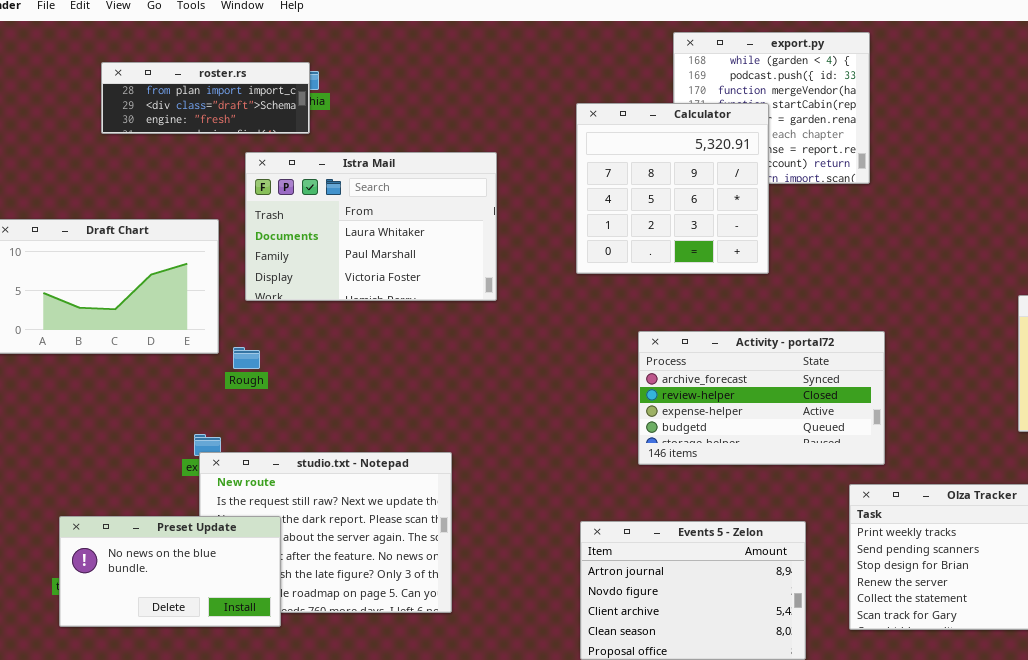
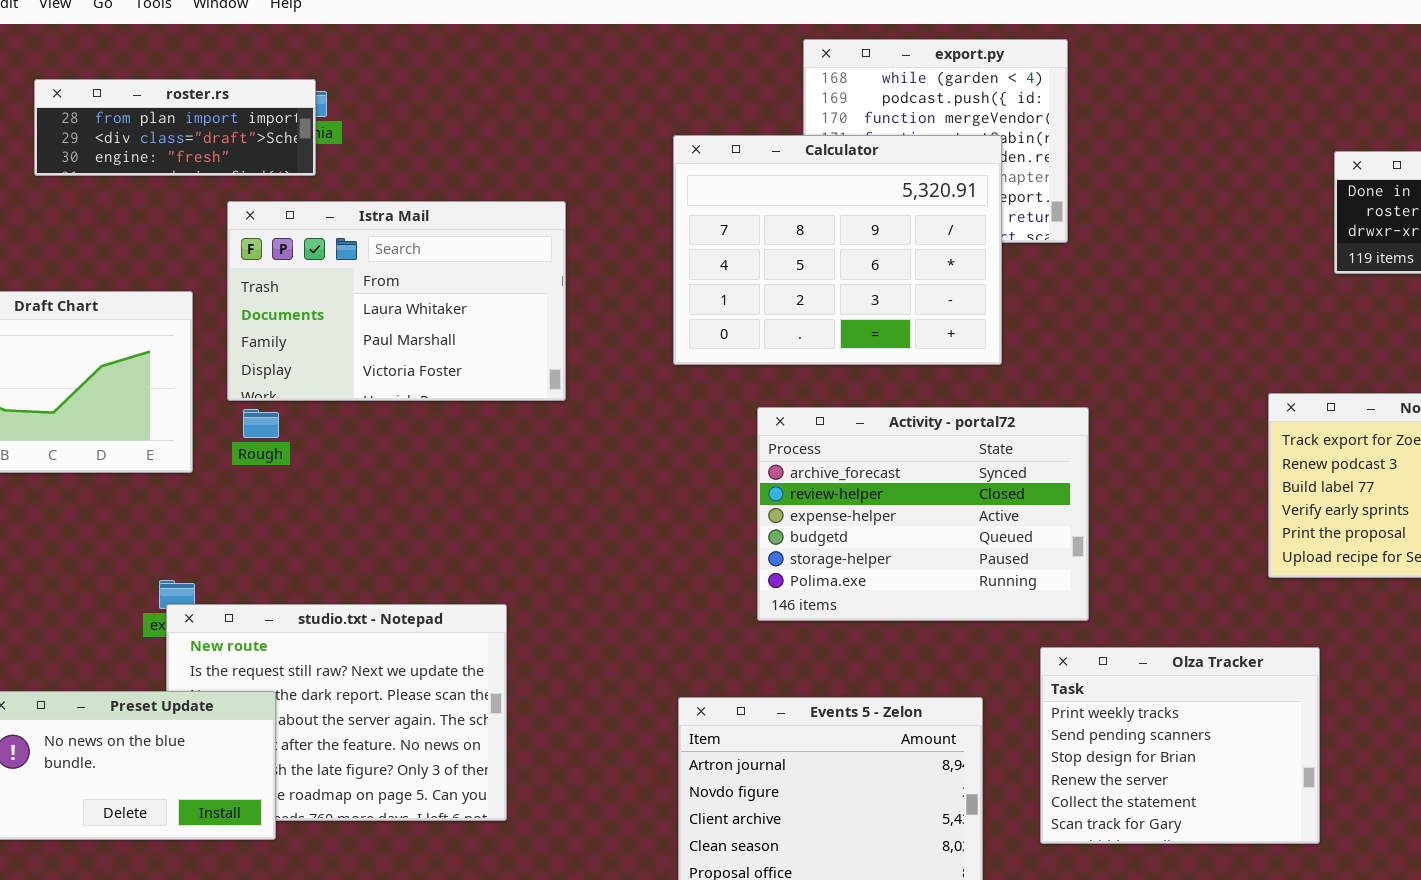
Calculator: [576,103,769,274] -> [673,135,1002,365], resized
Activity - portal72: [638,331,885,465] -> [757,407,1089,621], resized
Rough: [233,347,260,369] -> [243,409,279,438], moved

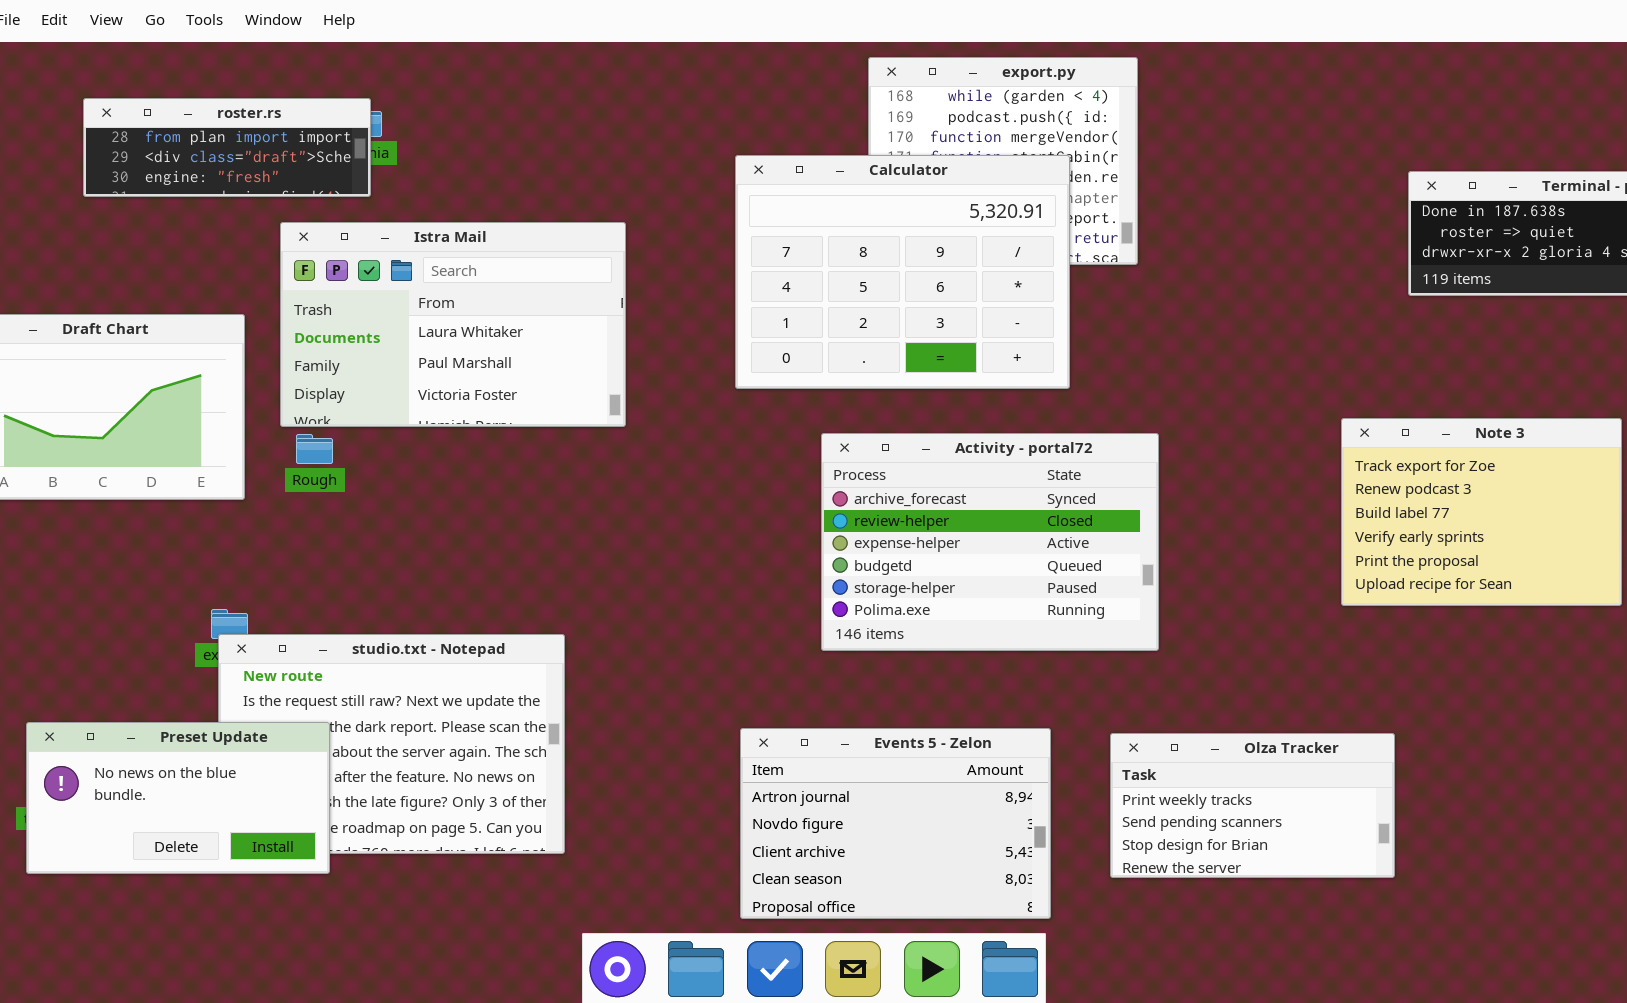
Olza Tracker: [1040,647,1320,844] -> [1110,733,1395,878], resized

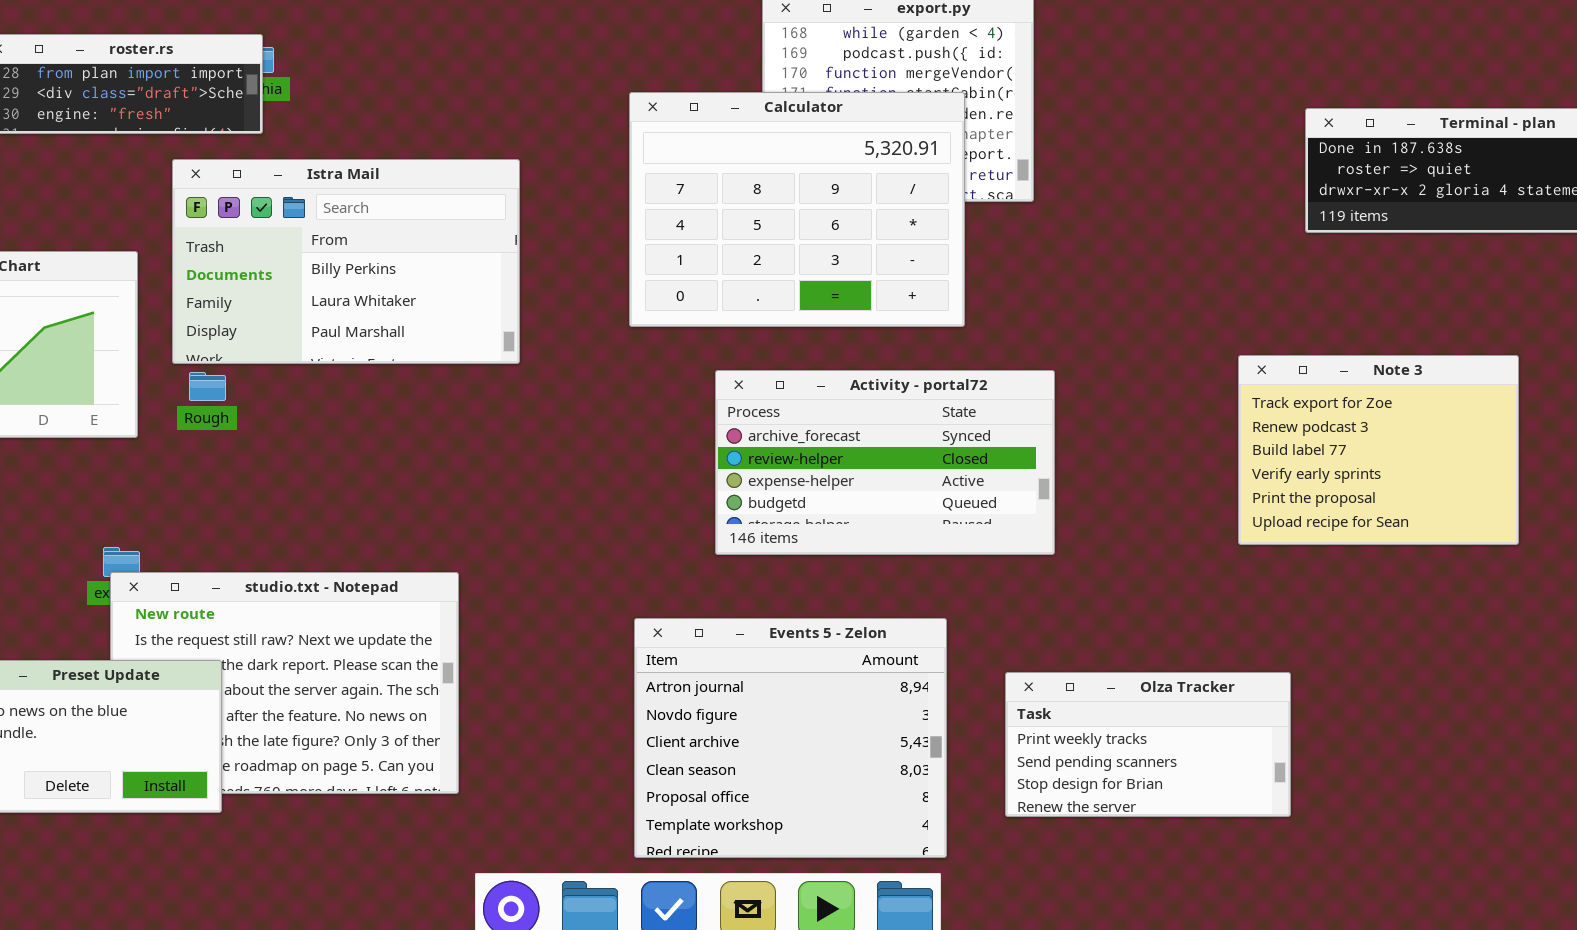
Istra Mail: [280,222,626,427] -> [172,159,520,364], scrolled up 1 row
Activity - portal72: [821,433,1159,651] -> [715,370,1055,555], resized
Events 5 - Zelon: [740,728,1051,919] -> [634,618,947,858], resized

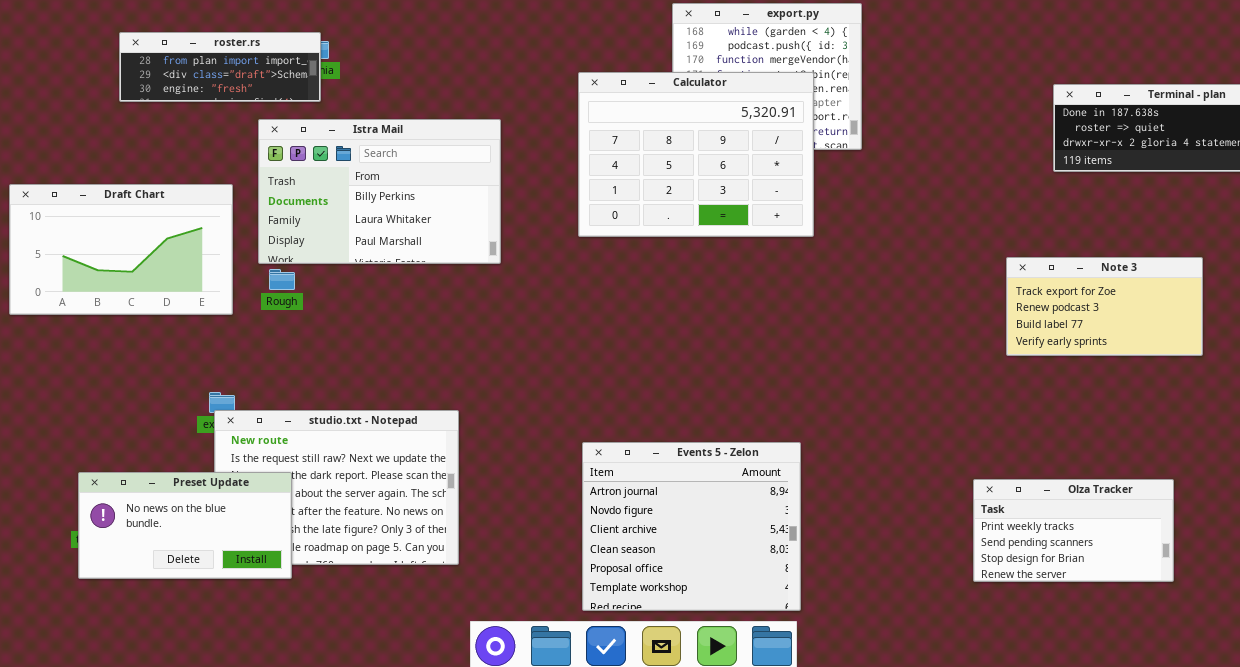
Note 3: [1238,355,1519,545] -> [1006,257,1203,356], resized
Activity - portal72: [715,370,1055,555] -> none, closed
Olza Tracker: [1005,672,1291,817] -> [973,479,1174,582], moved

